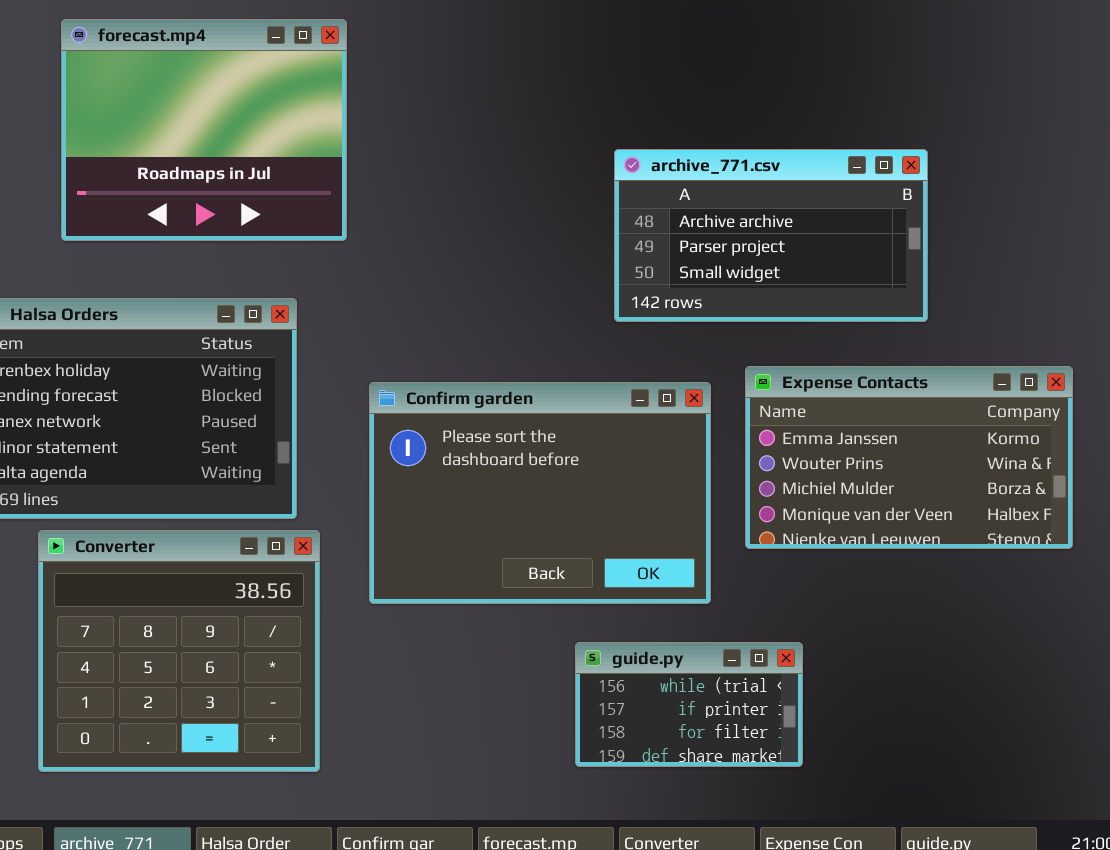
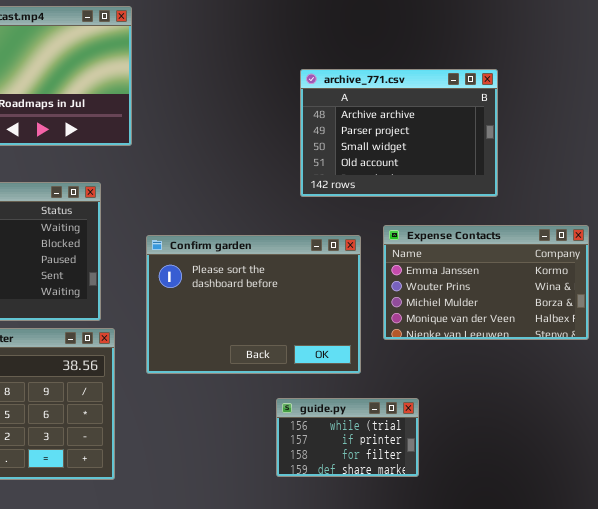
archive_771.csv: [614,149,928,322] -> [300,69,498,197], resized

